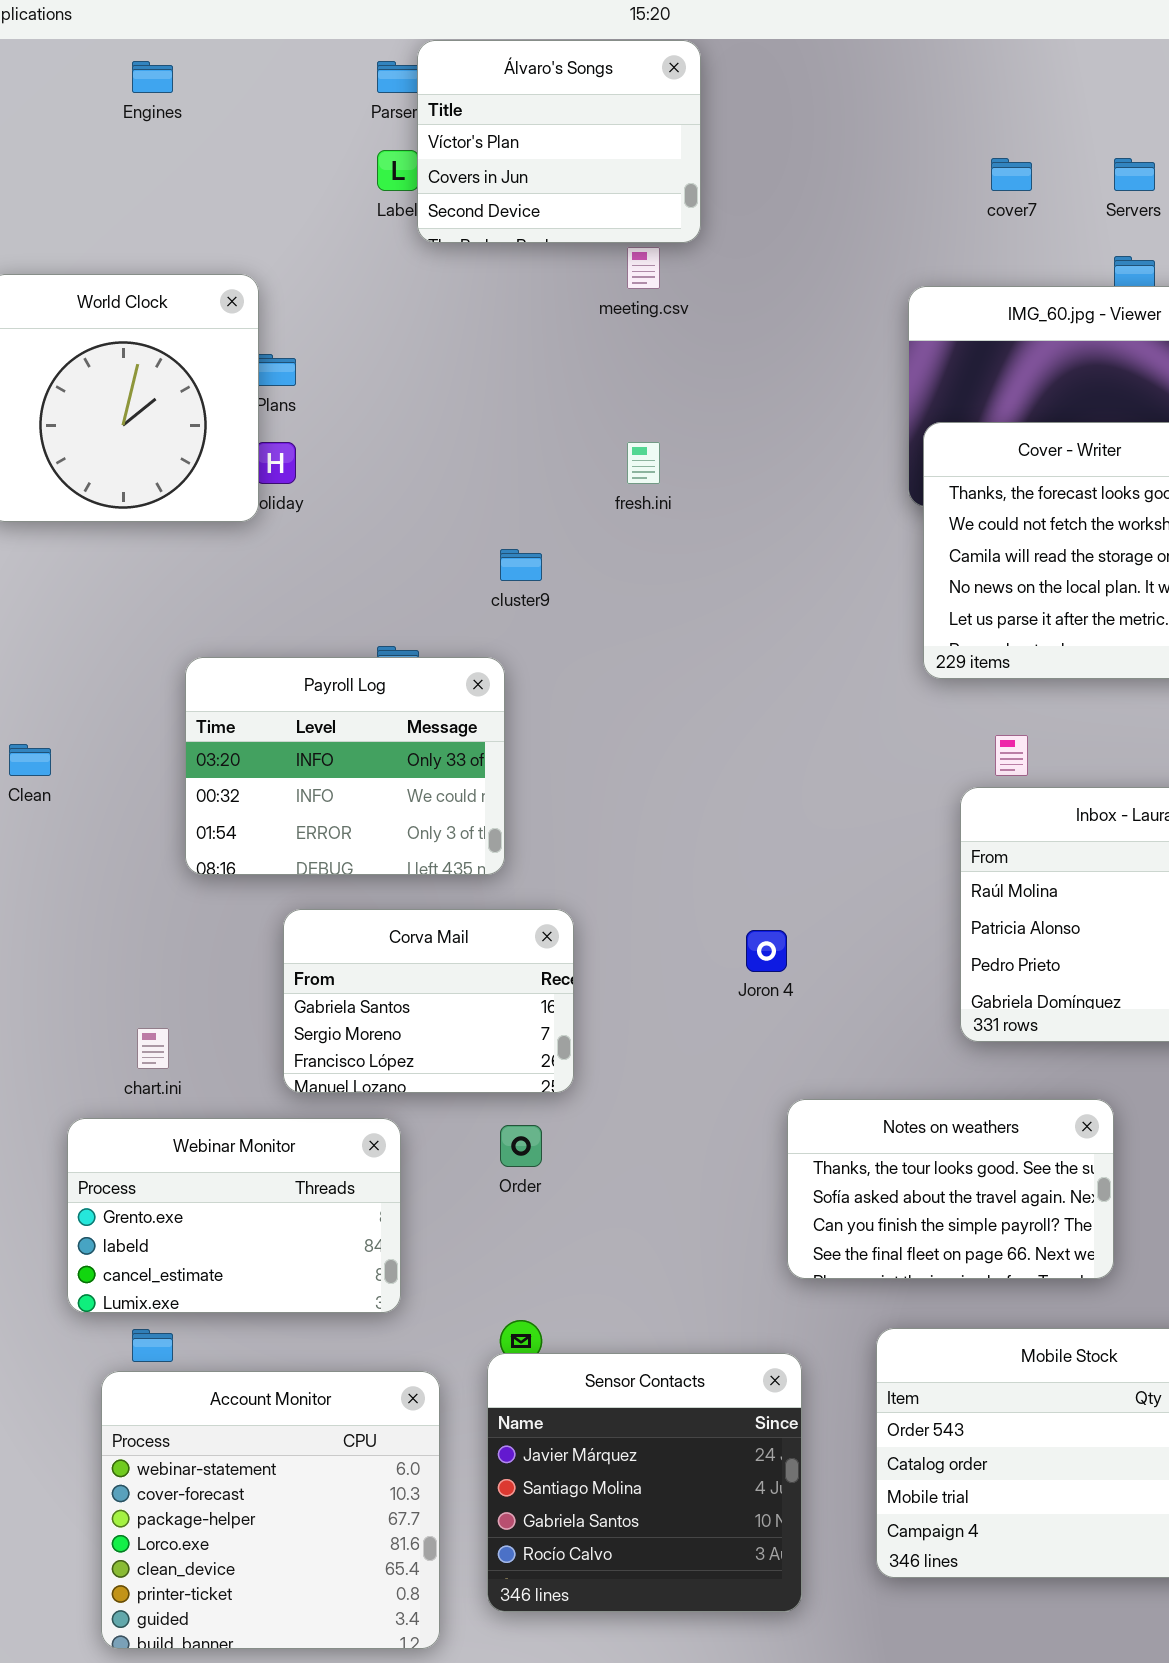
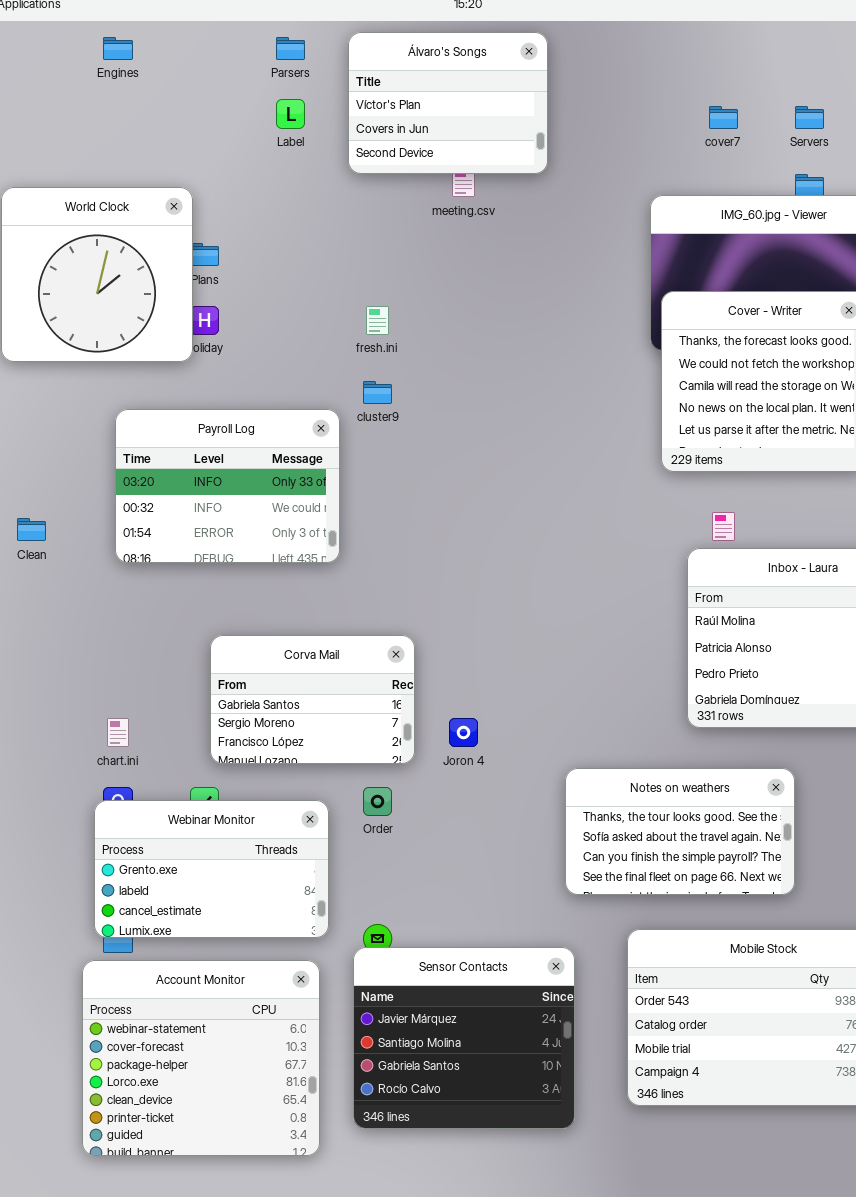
Álvaro's Songs: [417,40,701,243] -> [348,32,548,174], moved
fresh.ini: [627,442,660,484] -> [366,306,389,335], moved
Payroll Log: [185,657,505,875] -> [115,409,340,563], moved
Joron 4: [746,930,787,972] -> [449,718,478,747], moved
Webinar Monitor: [67,1118,401,1313] -> [94,800,329,938], moved

